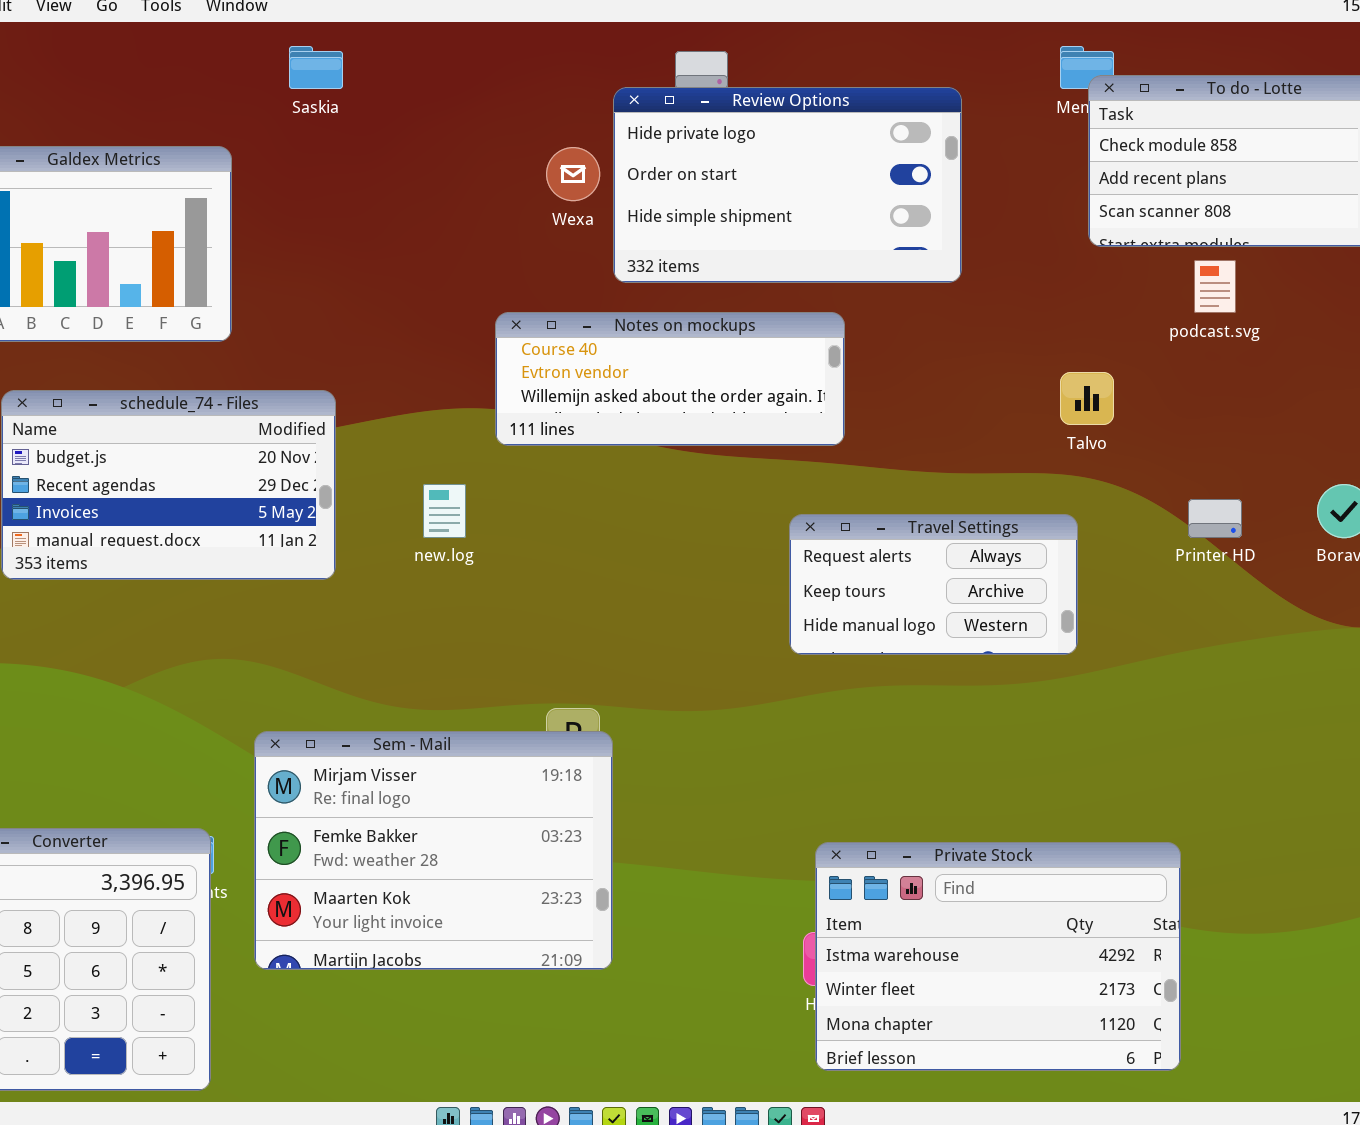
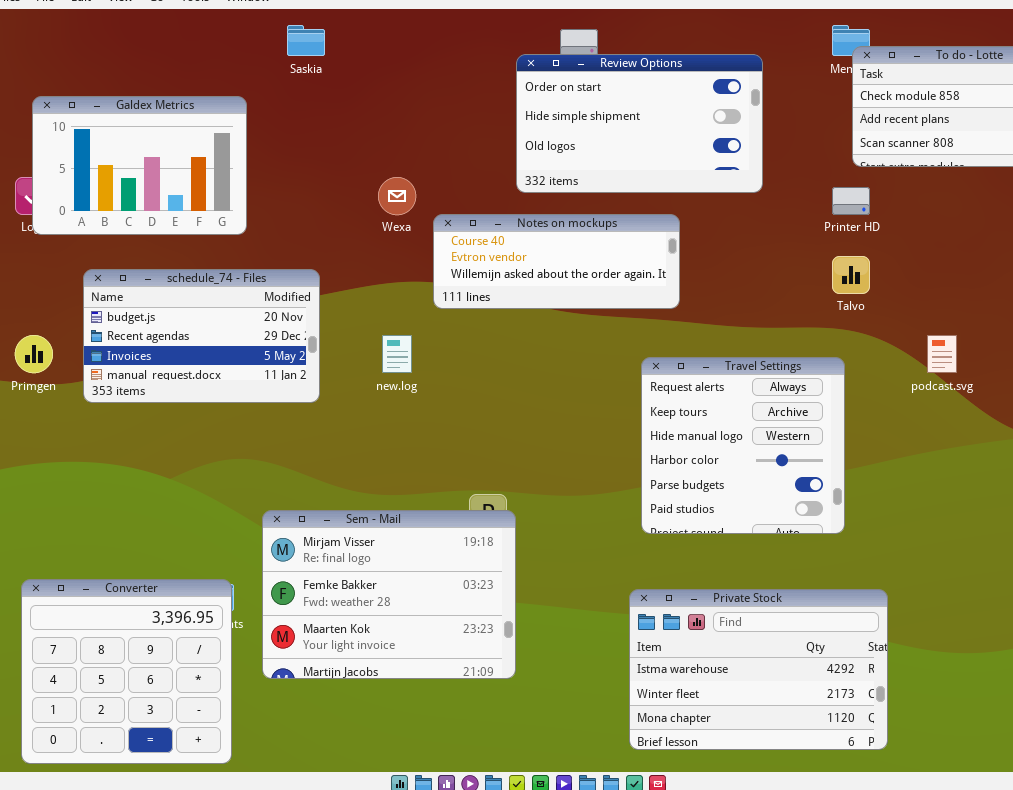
Review Options: [613,87,962,283] -> [516,54,763,193], scrolled down 1 row
Wexa: [546,147,600,201] -> [378,177,416,215], moved
podcast.svg: [1194,260,1236,313] -> [927,335,957,373], moved
Printer HD: [1188,499,1242,538] -> [832,187,870,215], moved
Travel Settings: [789,514,1078,655] -> [641,357,845,534], resized
Private Stock: [815,842,1181,1071] -> [629,589,888,750], moved

